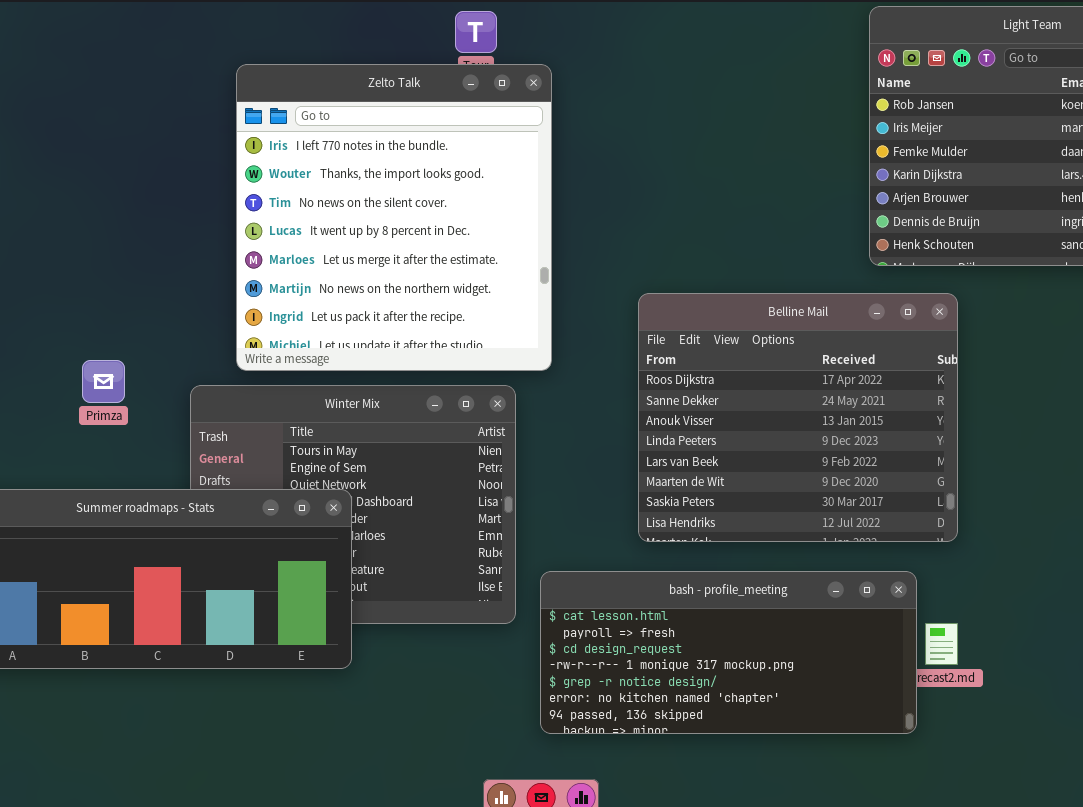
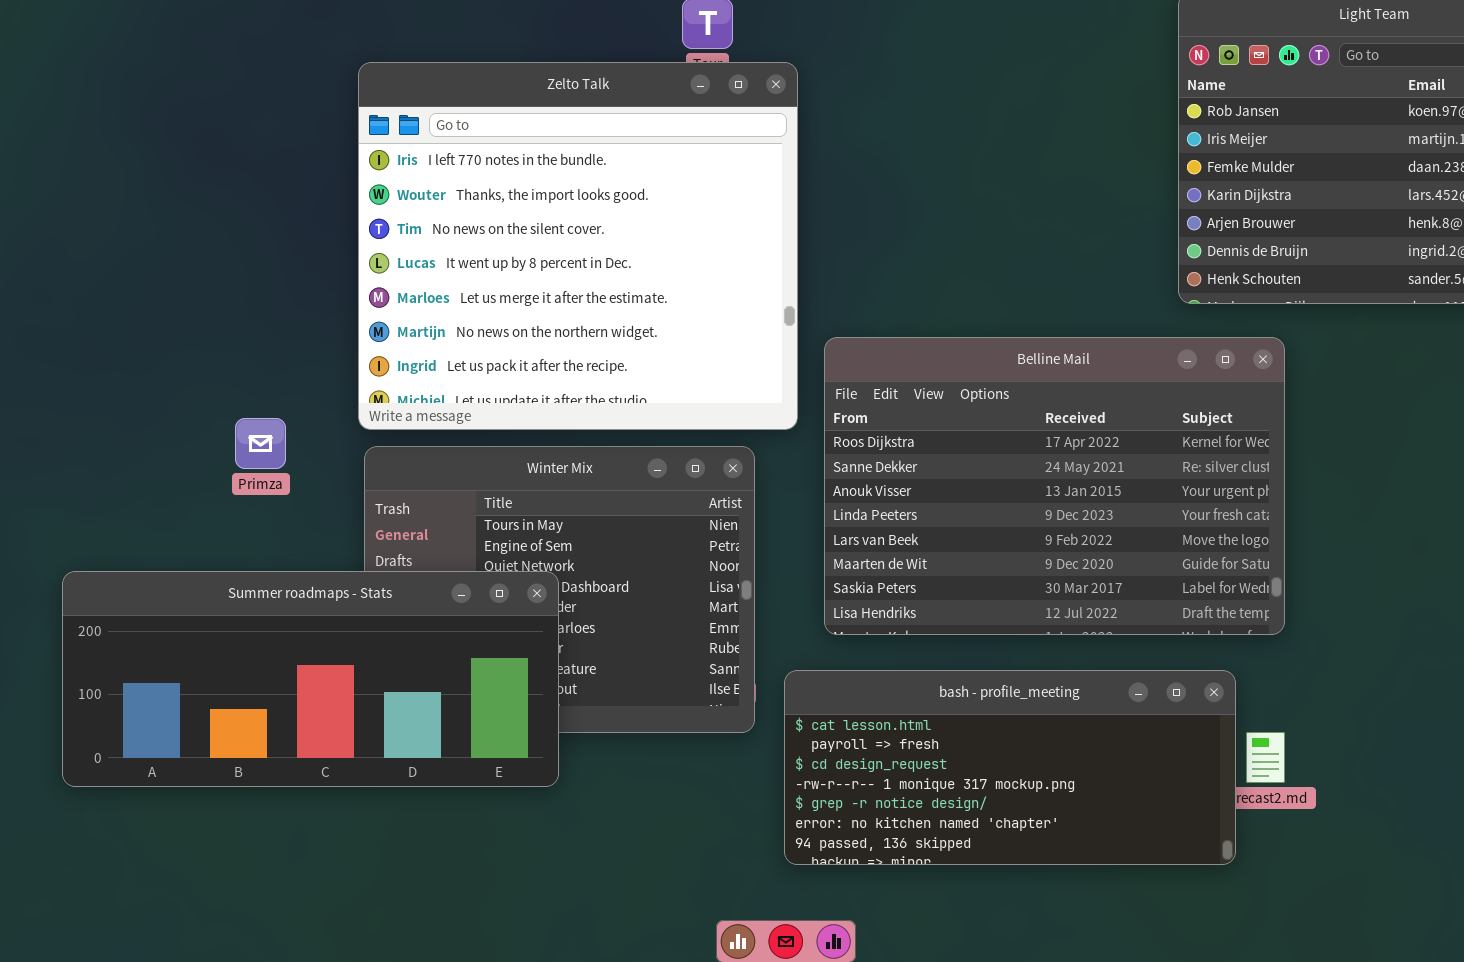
Zelto Talk: [236,64,552,371] -> [358,62,798,430], resized
Belline Mail: [638,293,958,542] -> [824,337,1285,635], resized

